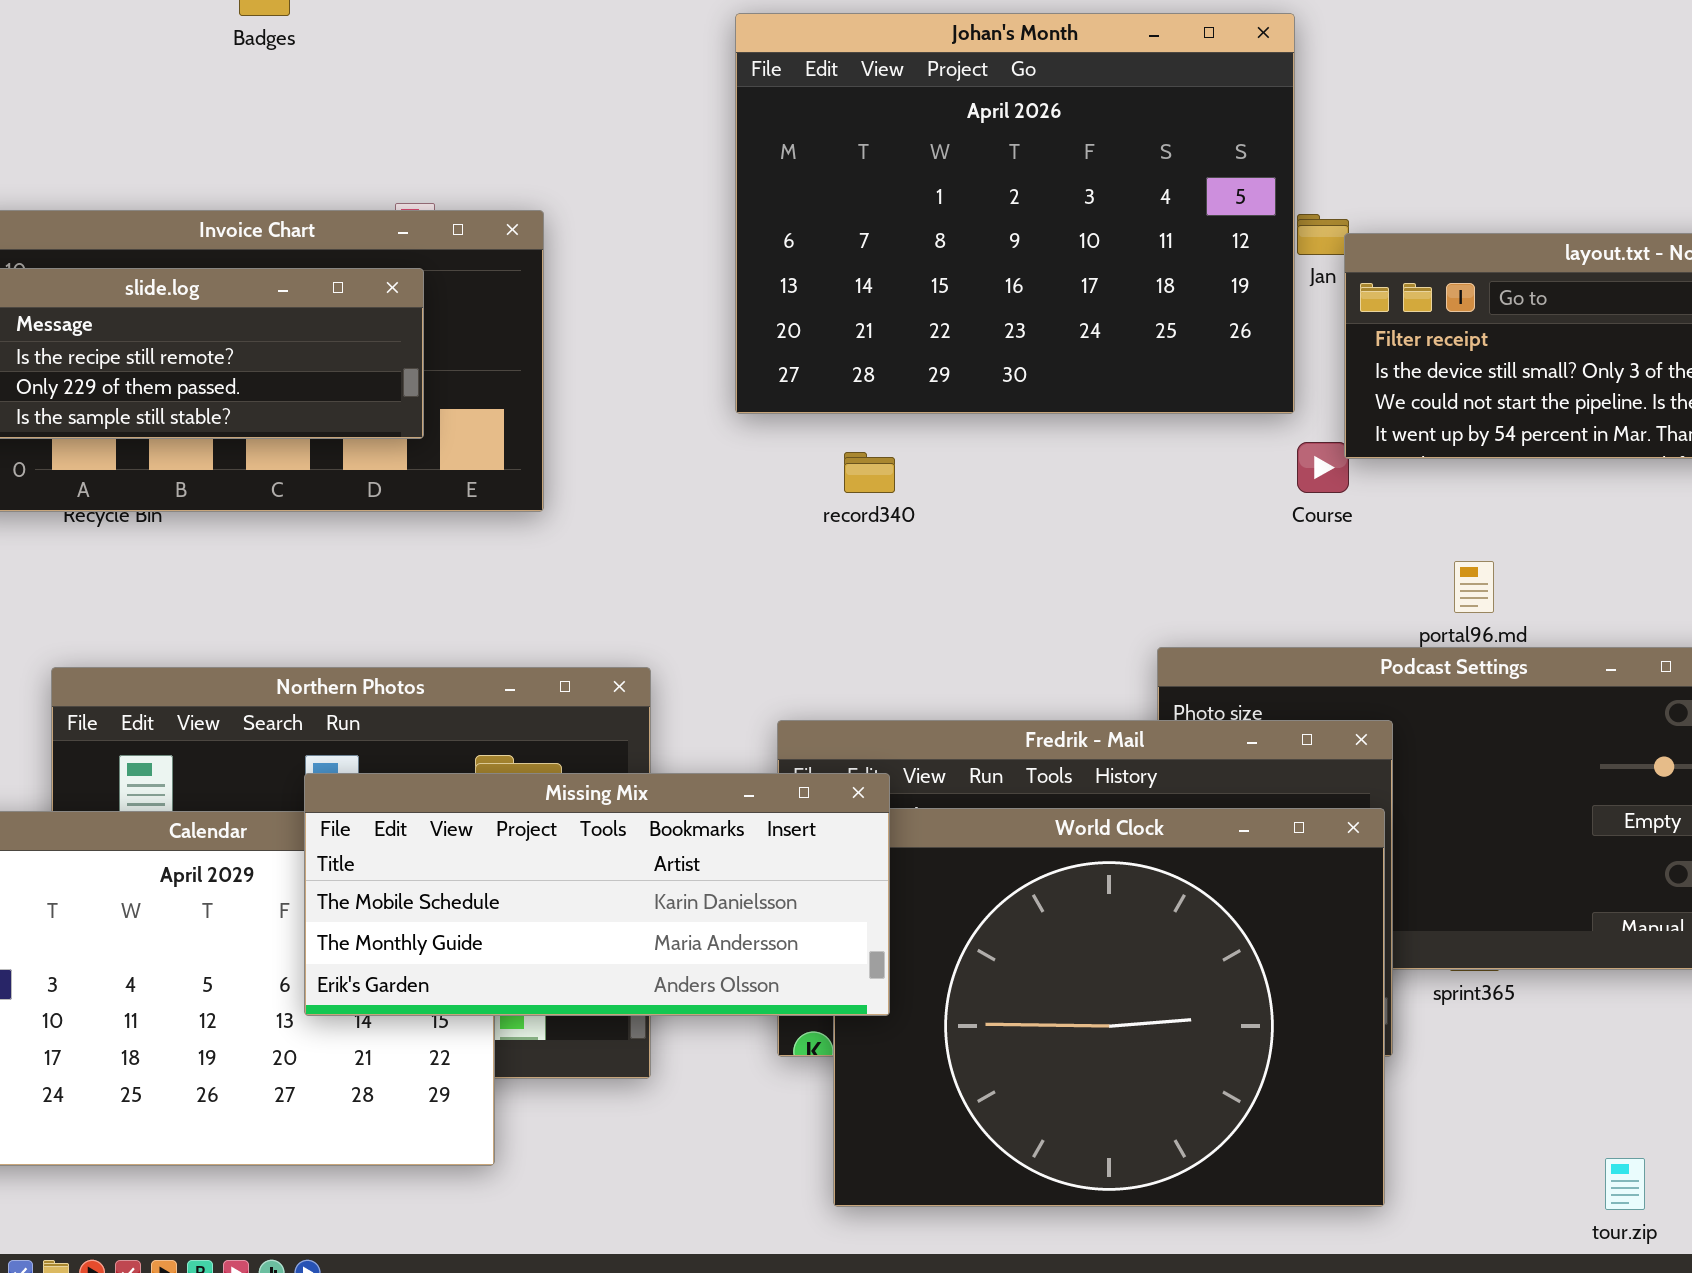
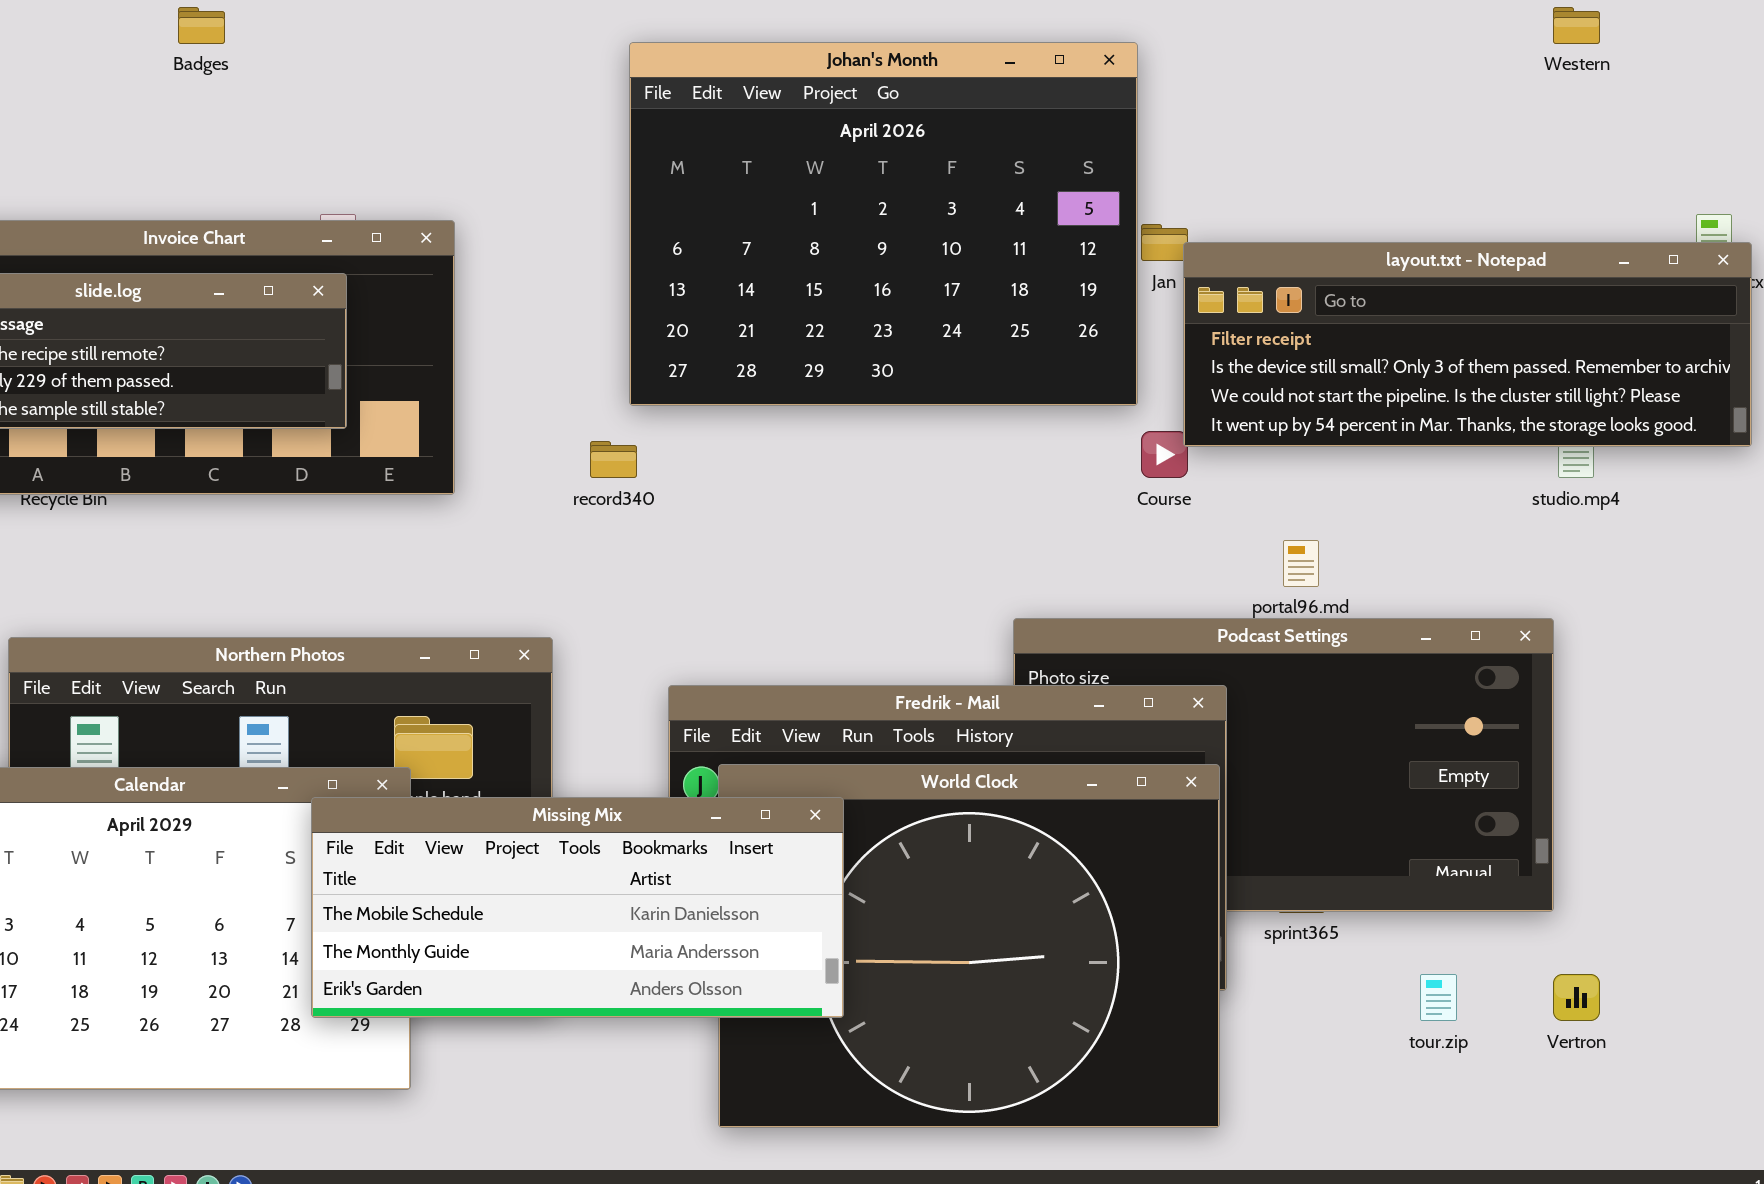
record340: [844,452,895,493] -> [590,441,637,478], moved
Missing Mix: [304,773,890,1016] -> [311,797,844,1018], moved
tour.zip: [1605,1158,1645,1210] -> [1420,974,1457,1021], moved

